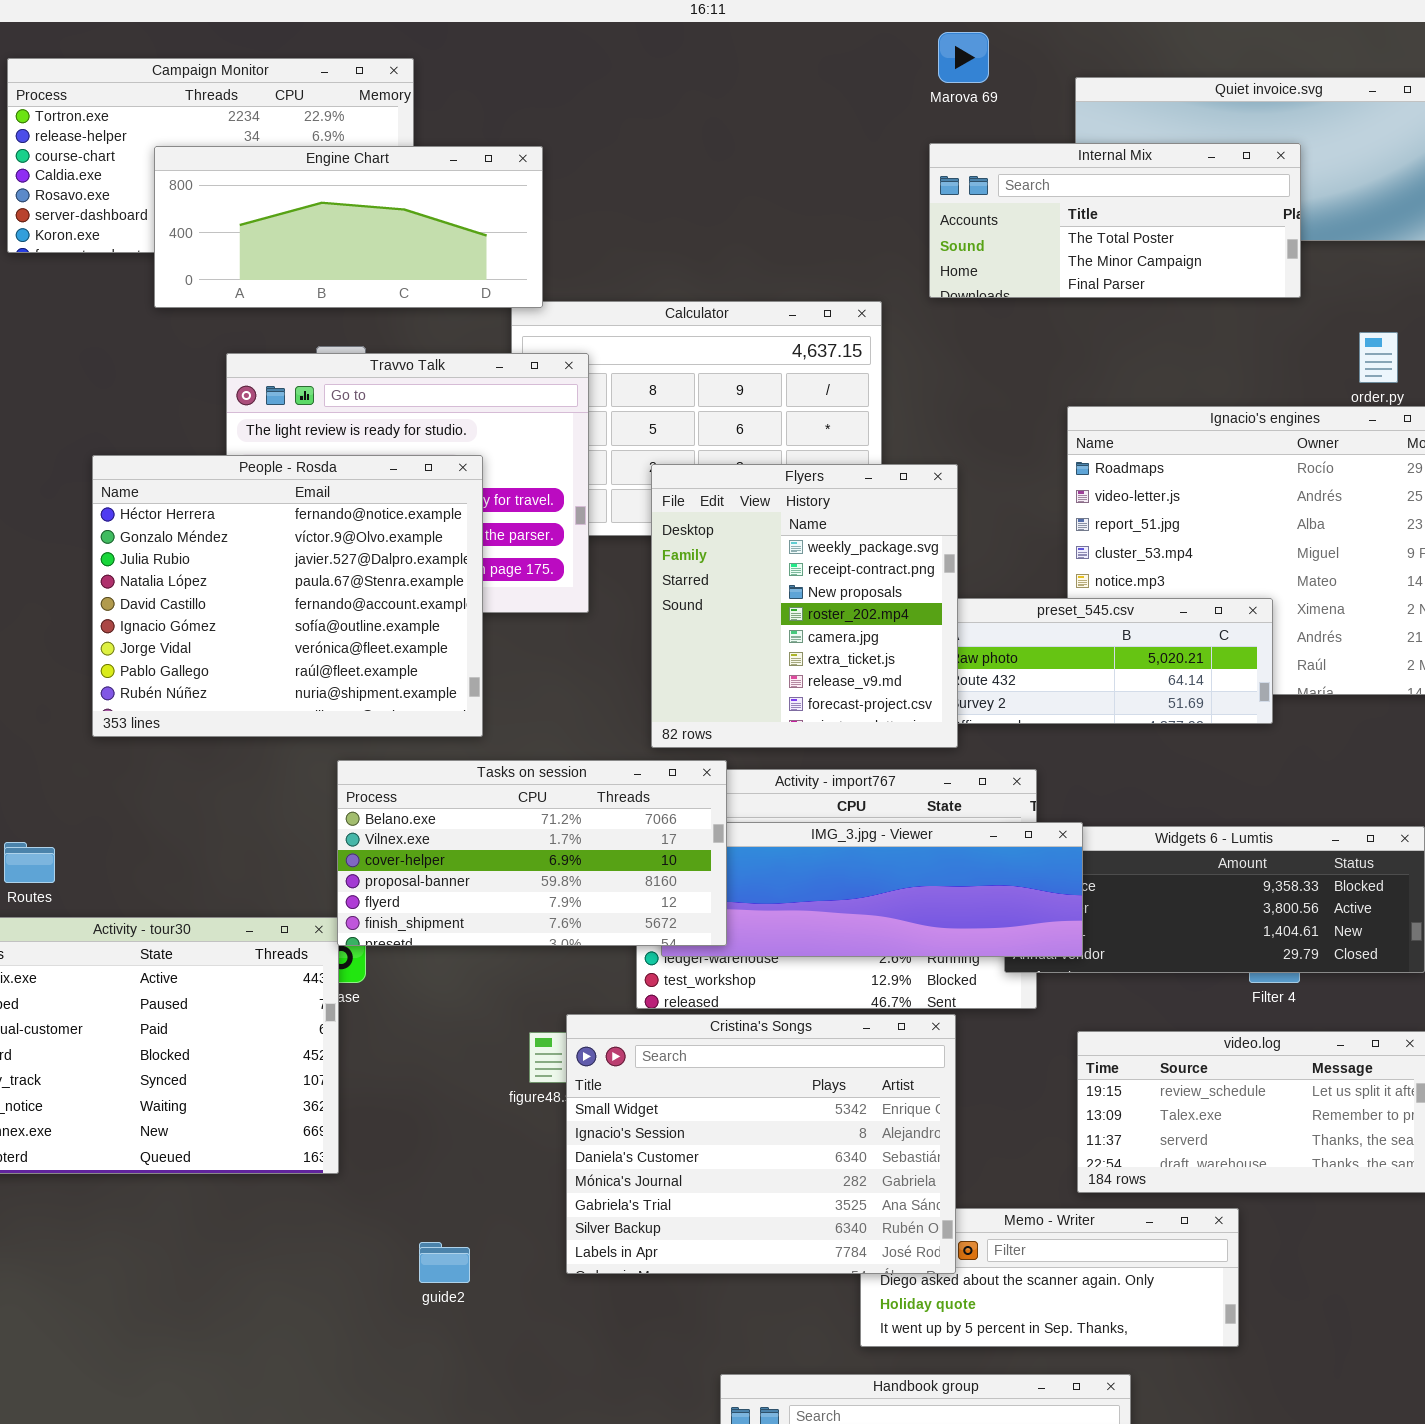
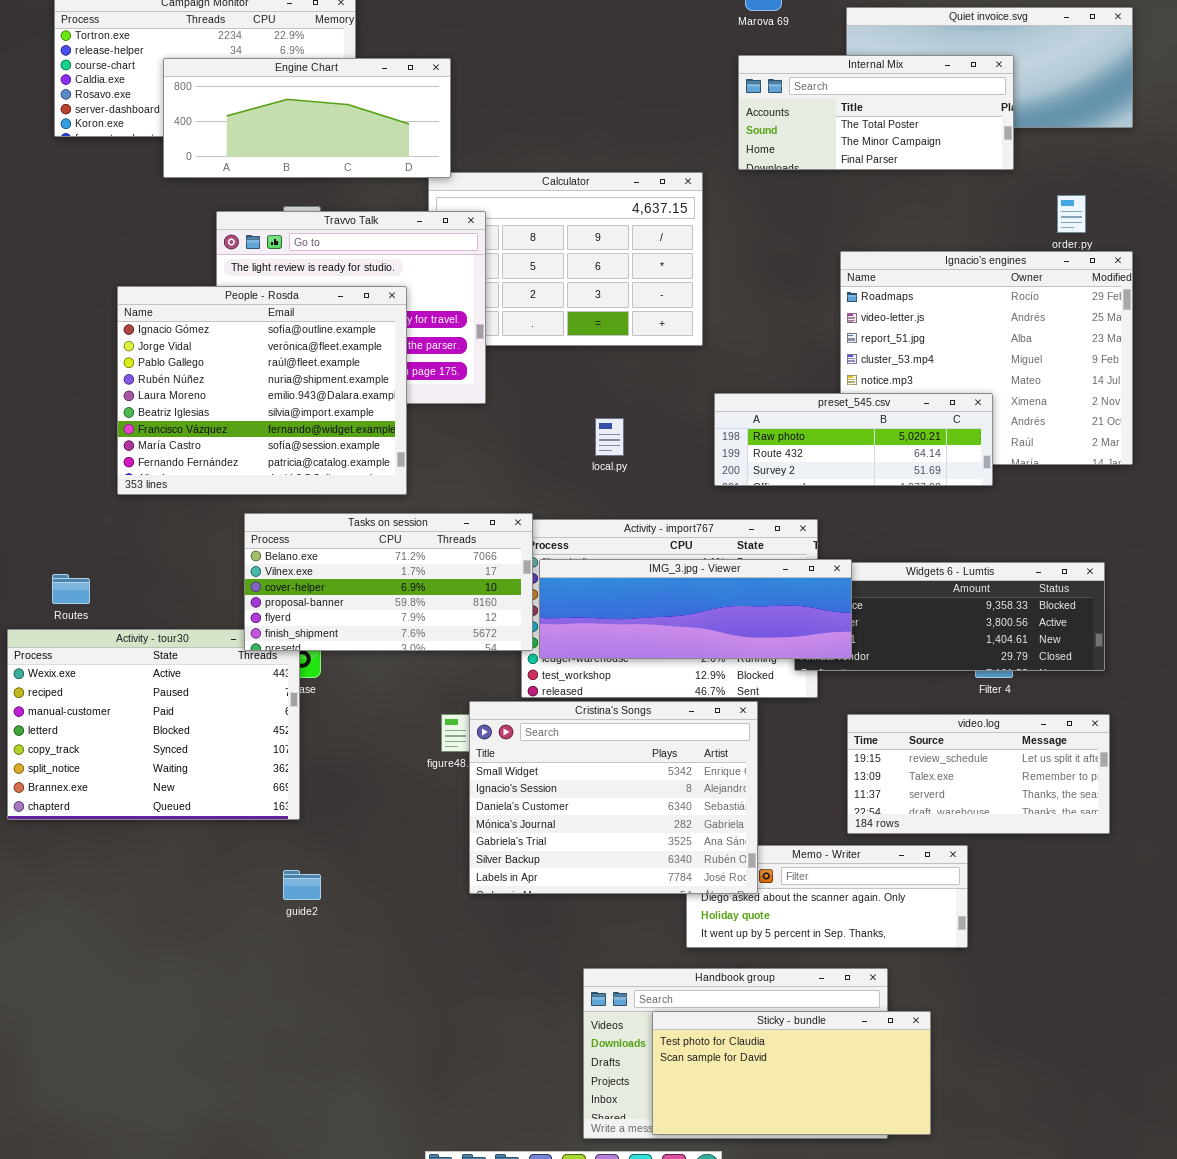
People - Rosda: [92,455,483,737] -> [117,286,407,495], scrolled down 5 rows
Flyers: [651,464,958,748] -> none, closed
Tasks on session: [337,760,727,946] -> [244,513,533,651], moved
guide2: [419,1242,470,1283] -> [283,870,321,900], moved

